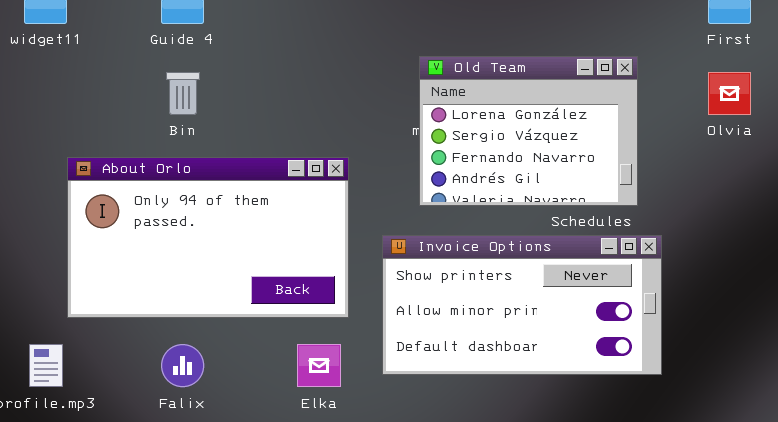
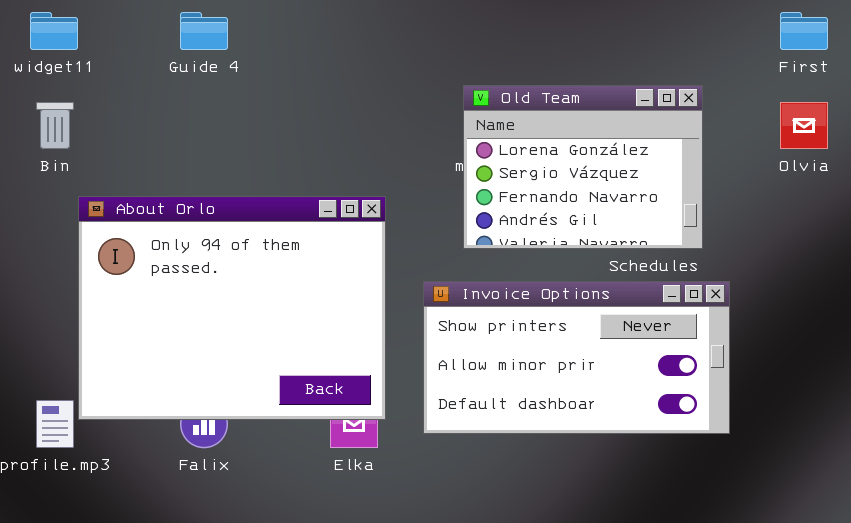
Bin: [166,72,200,115] -> [36,102,74,149], moved
About Orlo: [67,157,349,318] -> [78,196,386,420], resized

